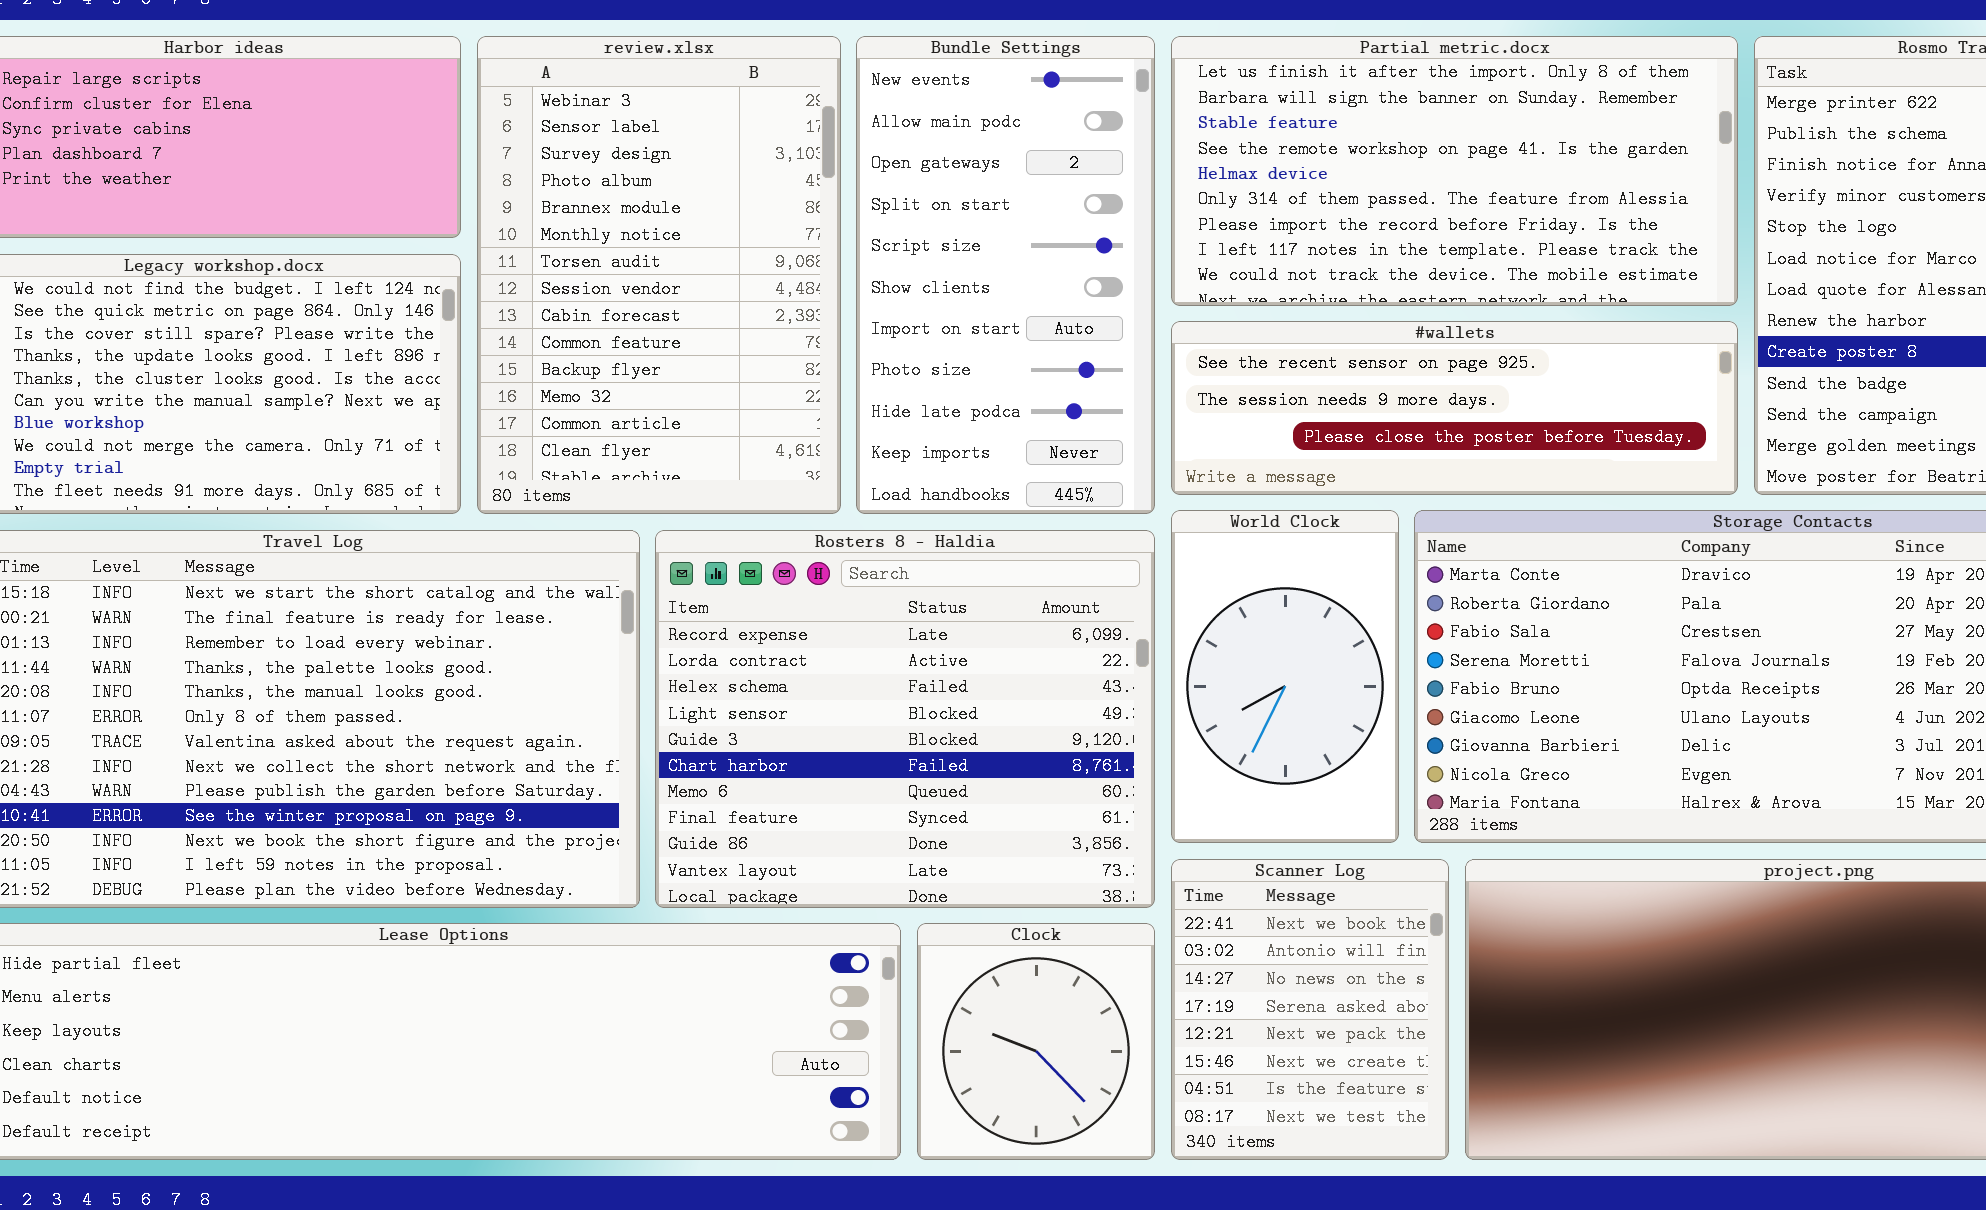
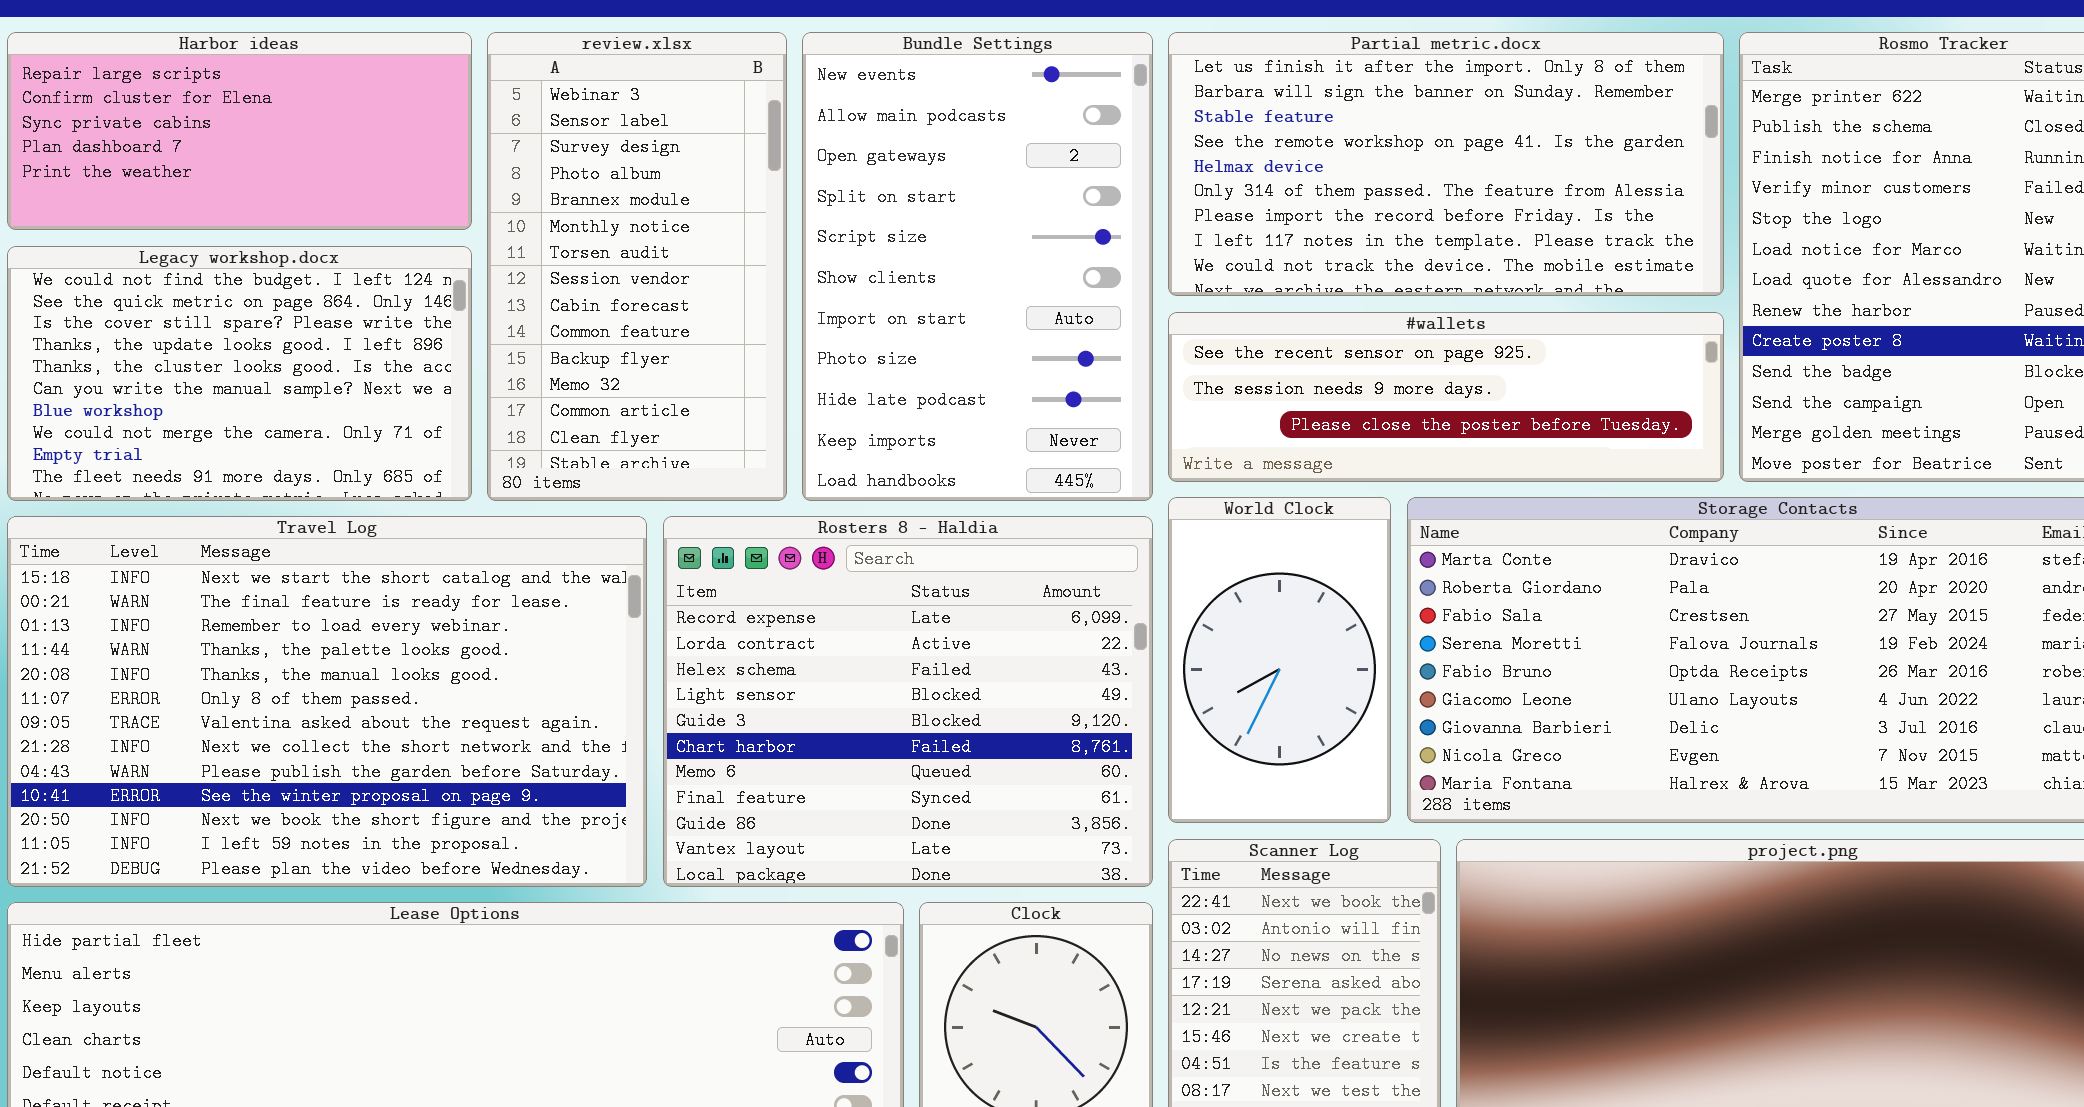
review.xlsx: [477,36,841,514] -> [487,32,787,501], resized
Bundle Settings: [856,36,1155,514] -> [802,32,1153,501], resized

